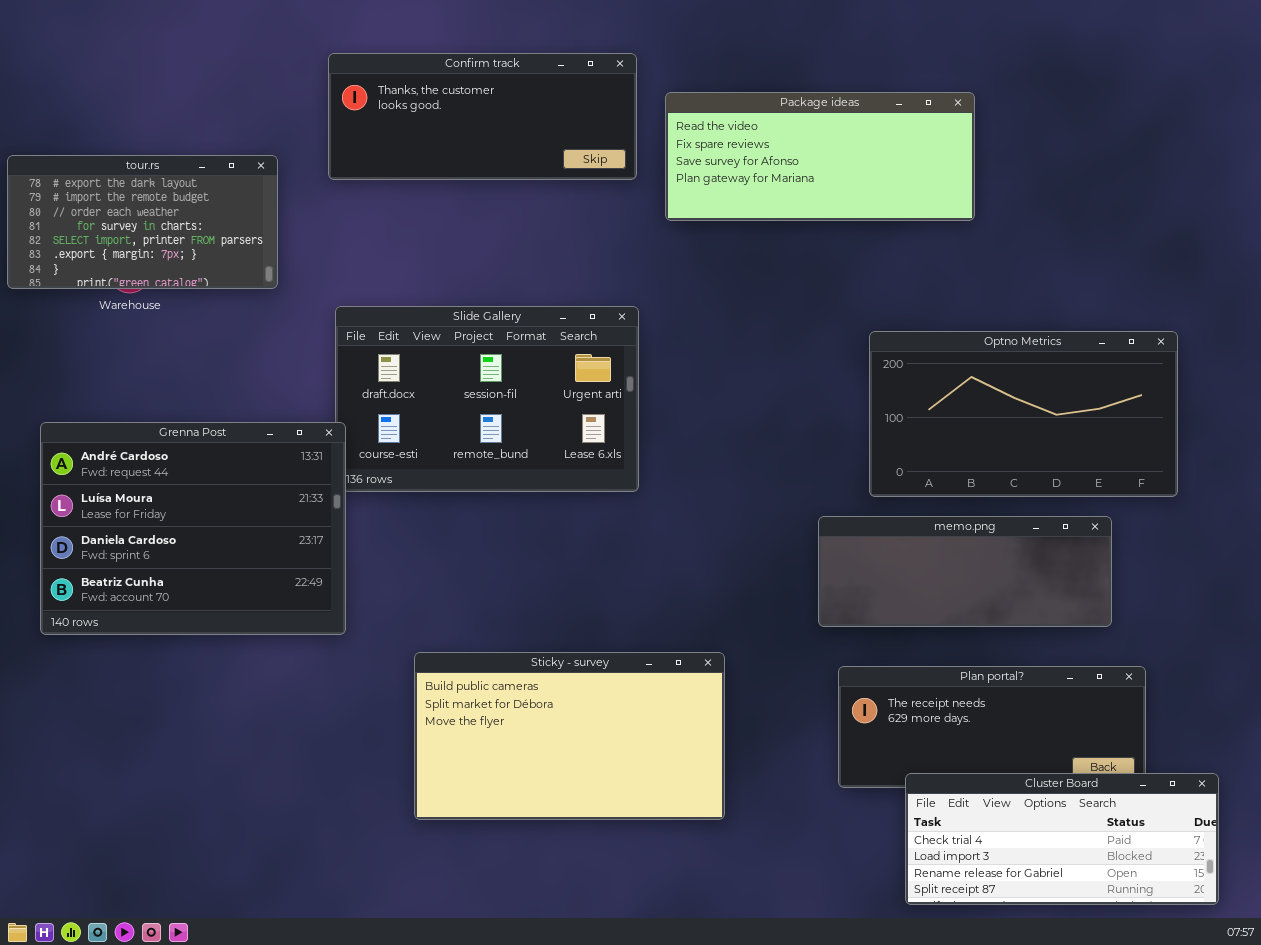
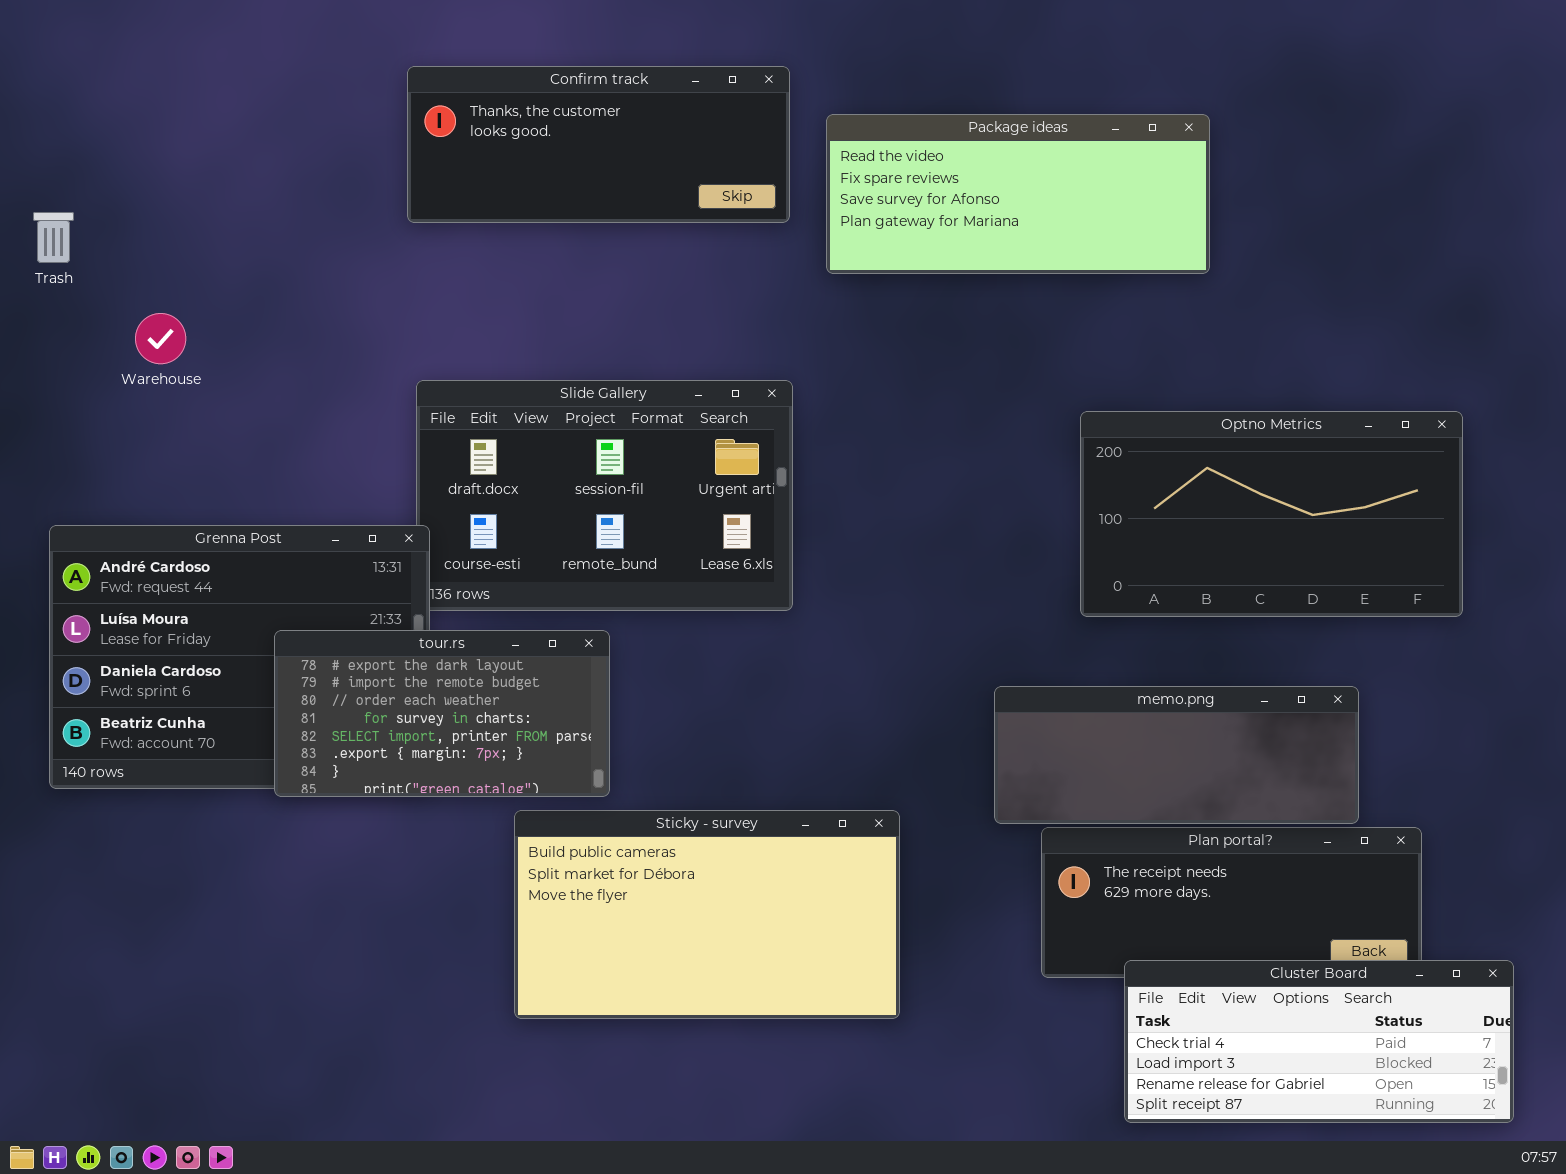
tour.rs: [7,155,278,289] -> [274,630,610,797], moved
memo.png: [818,516,1112,627] -> [994,686,1359,824], moved

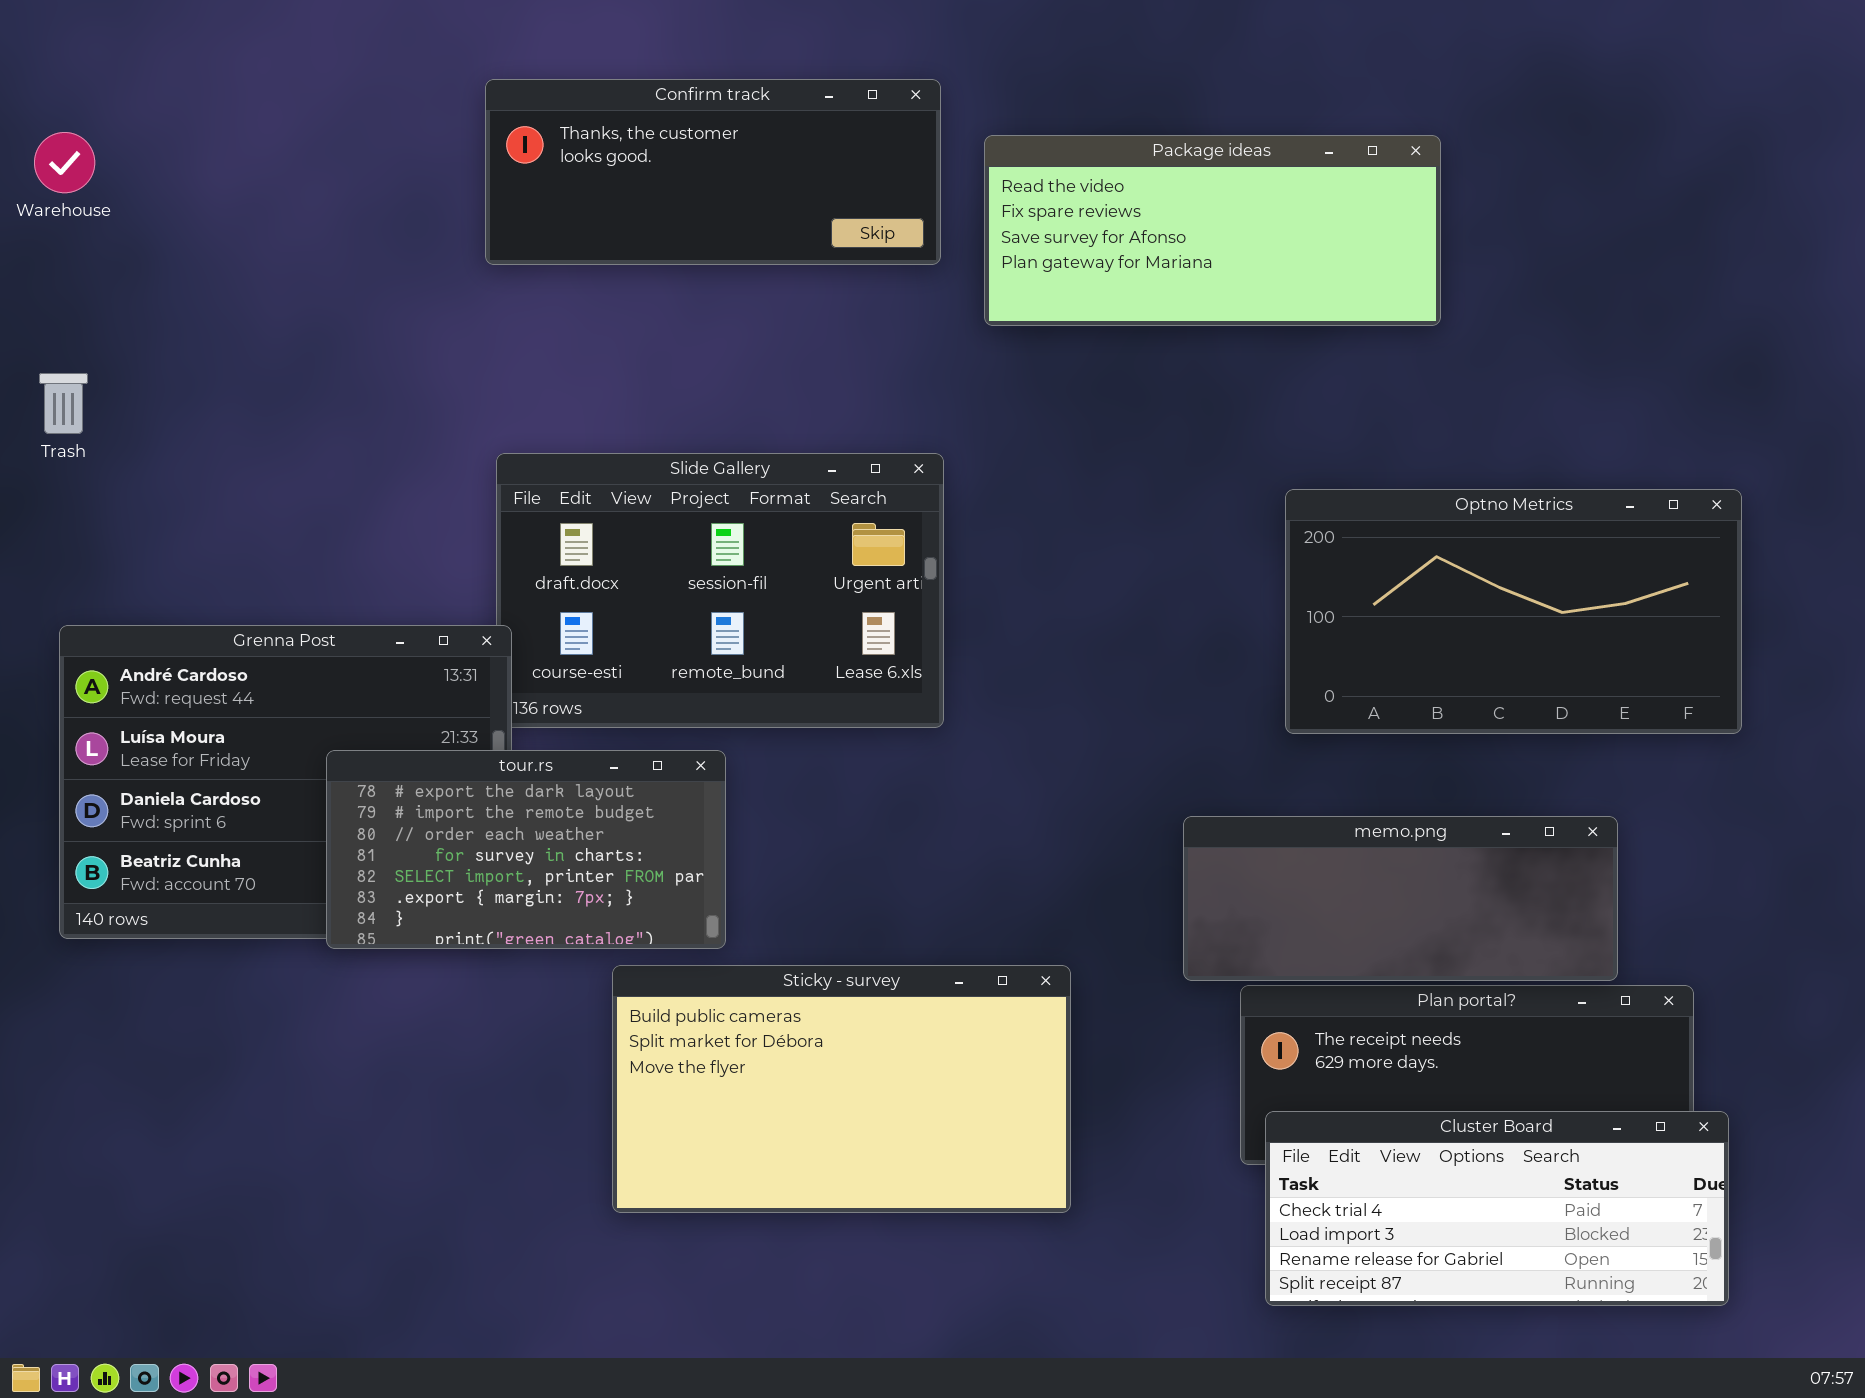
Trash: [33,212,74,263] -> [39,373,88,434], moved
Warehouse: [135,313,186,364] -> [34,132,95,193], moved
Cluster Board: [1124,960,1514,1123] -> [1265,1111,1729,1306], moved

